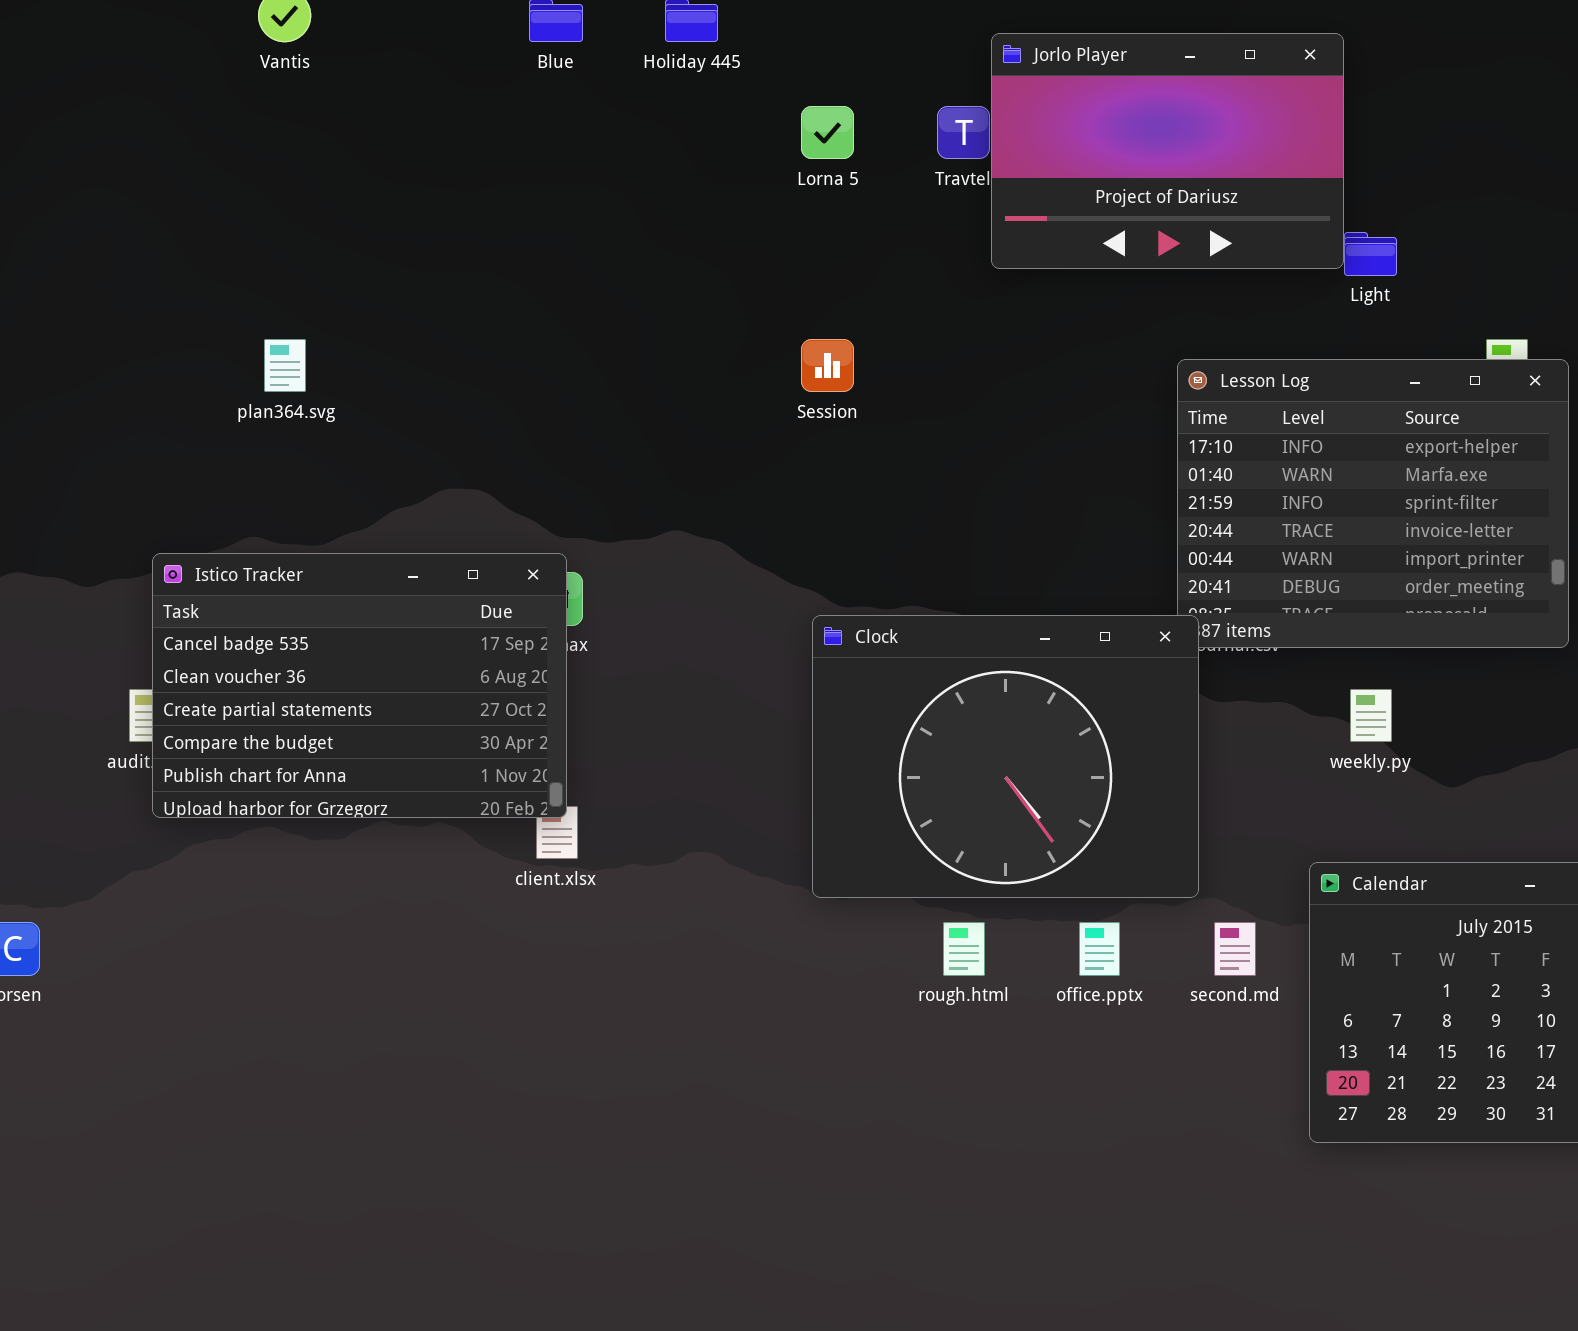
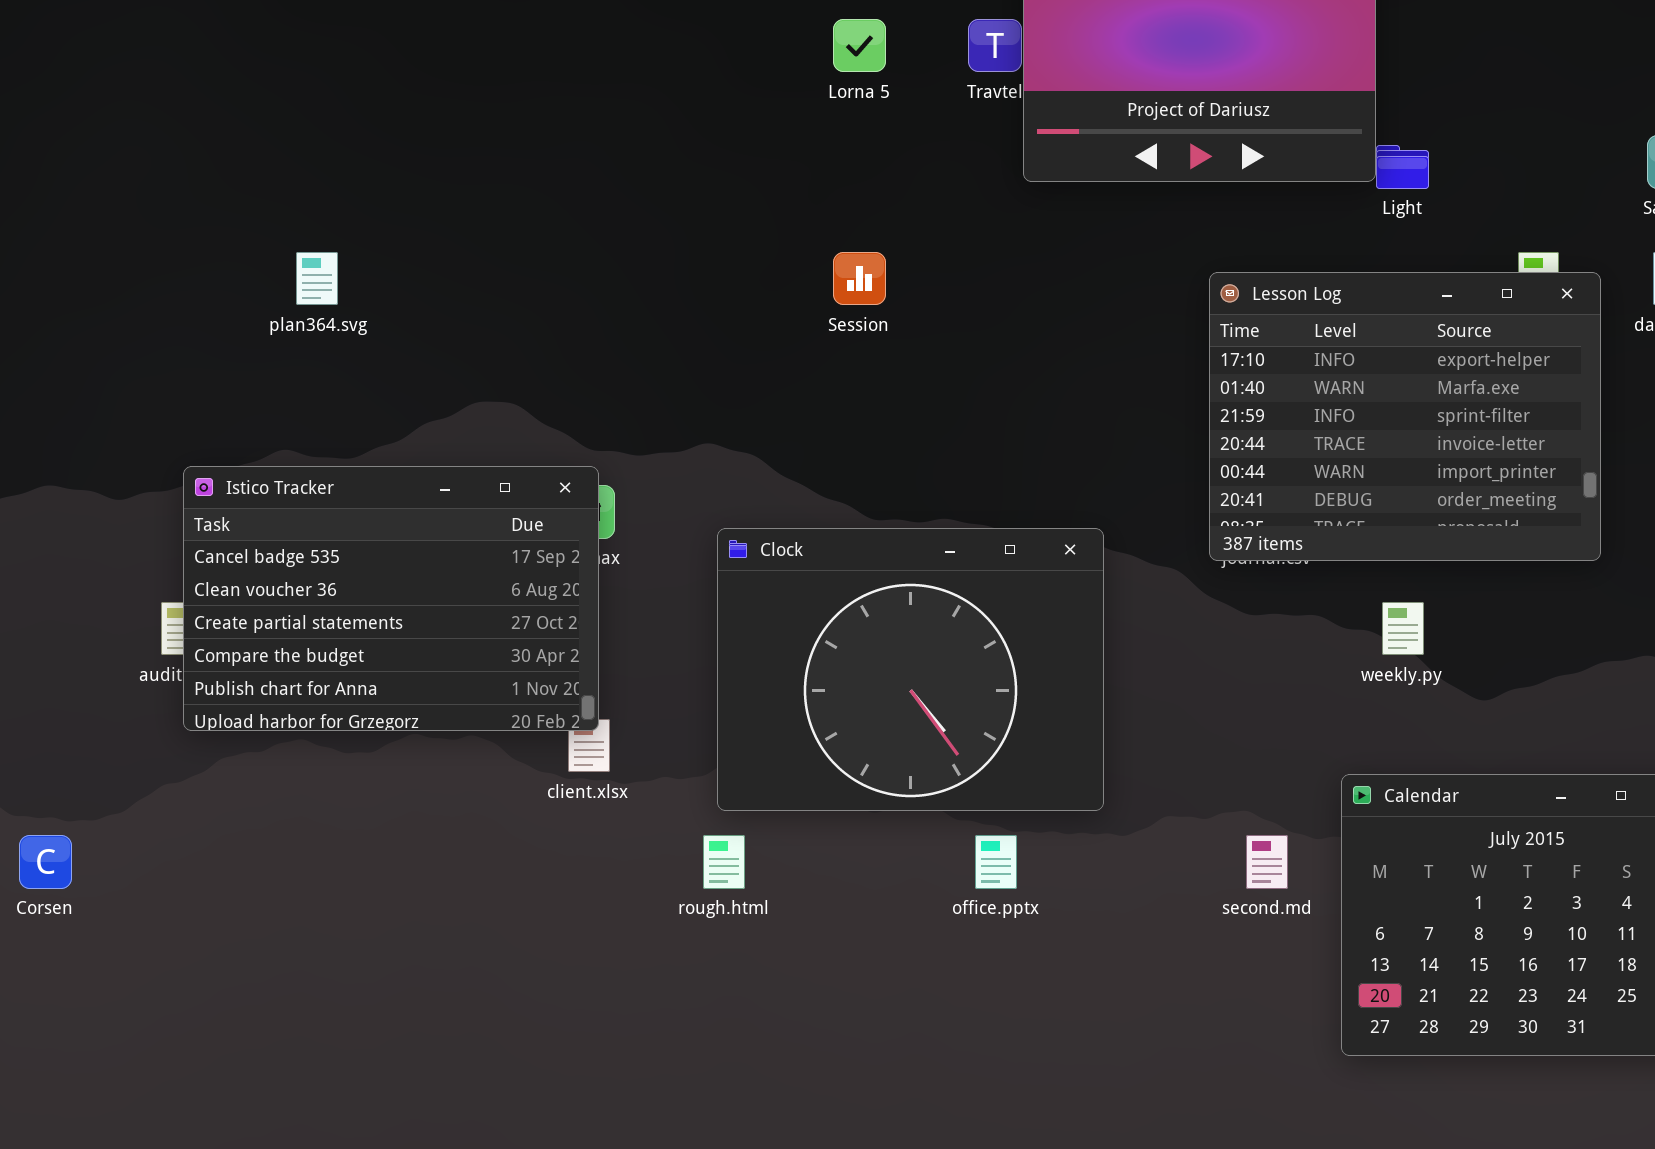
Clock: [812,615,1199,898] -> [717,528,1104,811], moved
rough.html: [943,922,985,976] -> [703,835,745,889], moved
office.pptx: [1079,922,1120,976] -> [975,835,1017,889], moved

